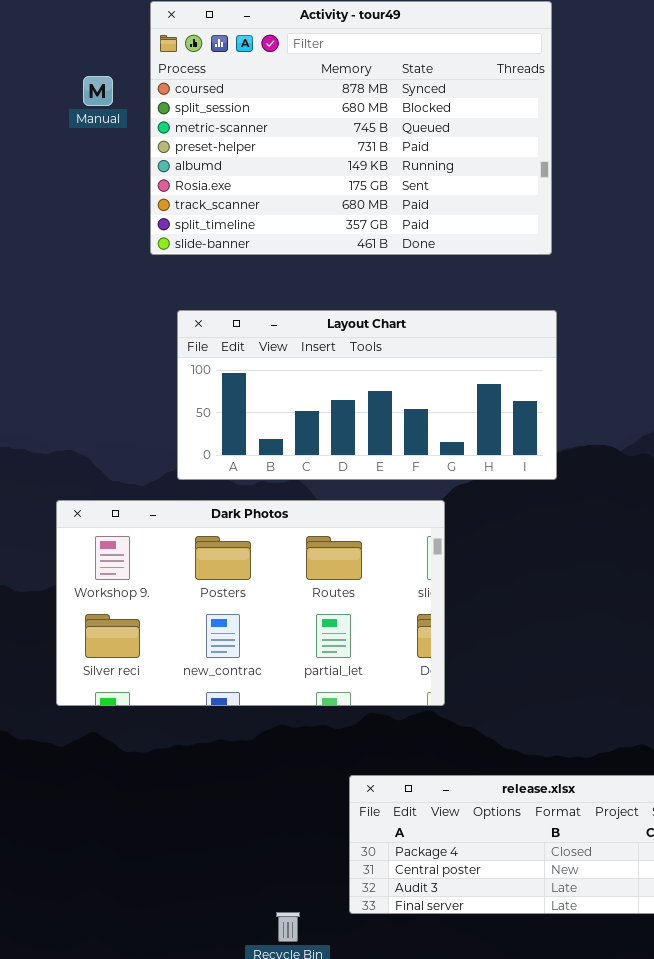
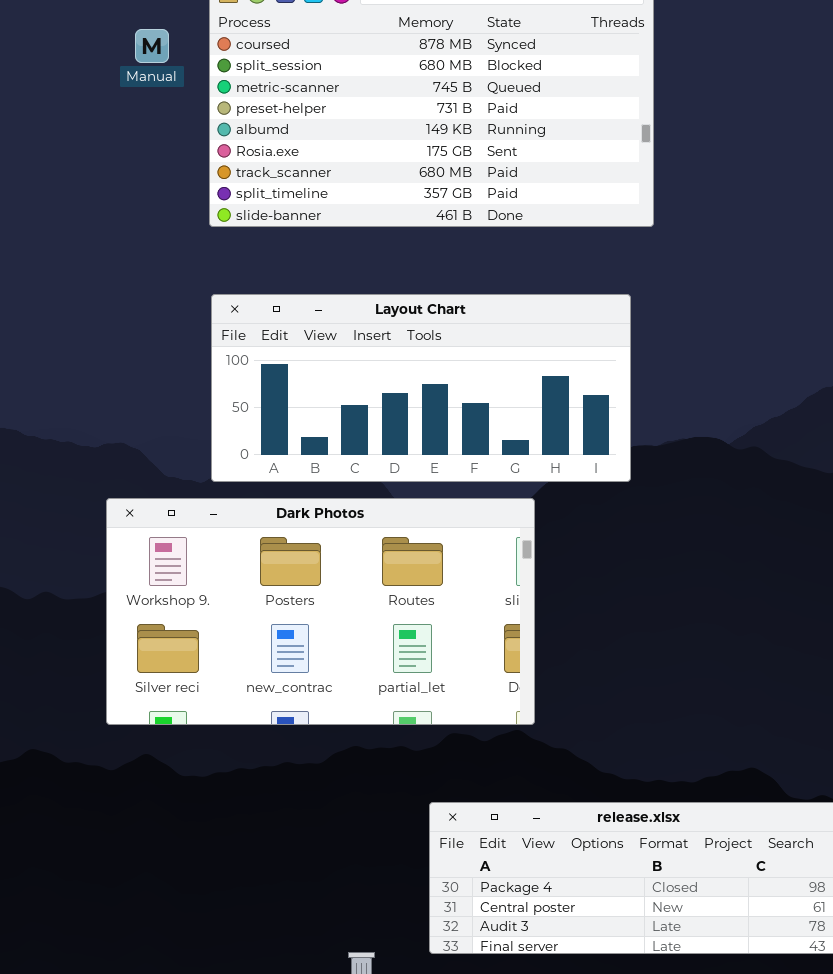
Layout Chart: [177,310,557,480] -> [211,294,631,482], moved

